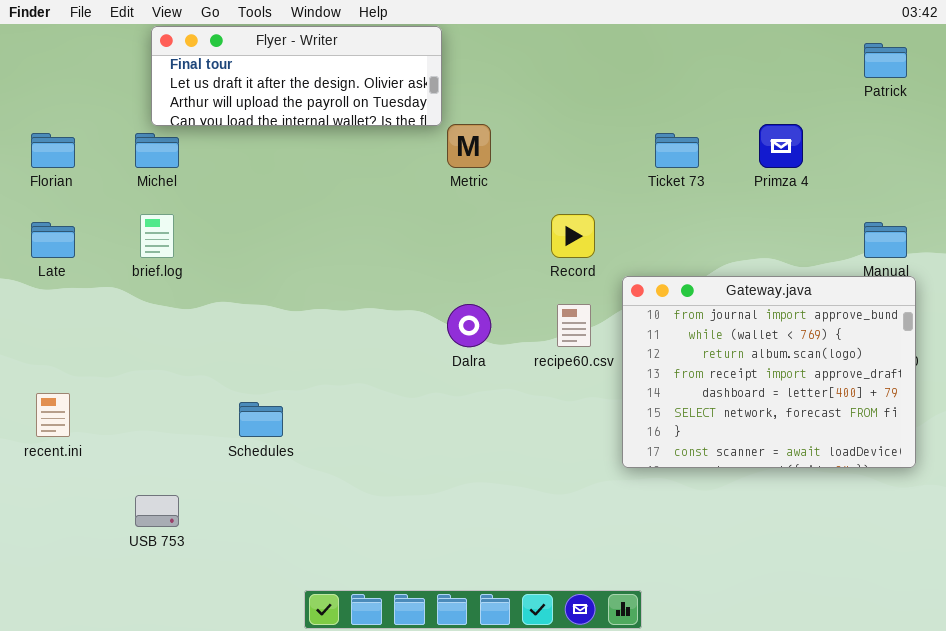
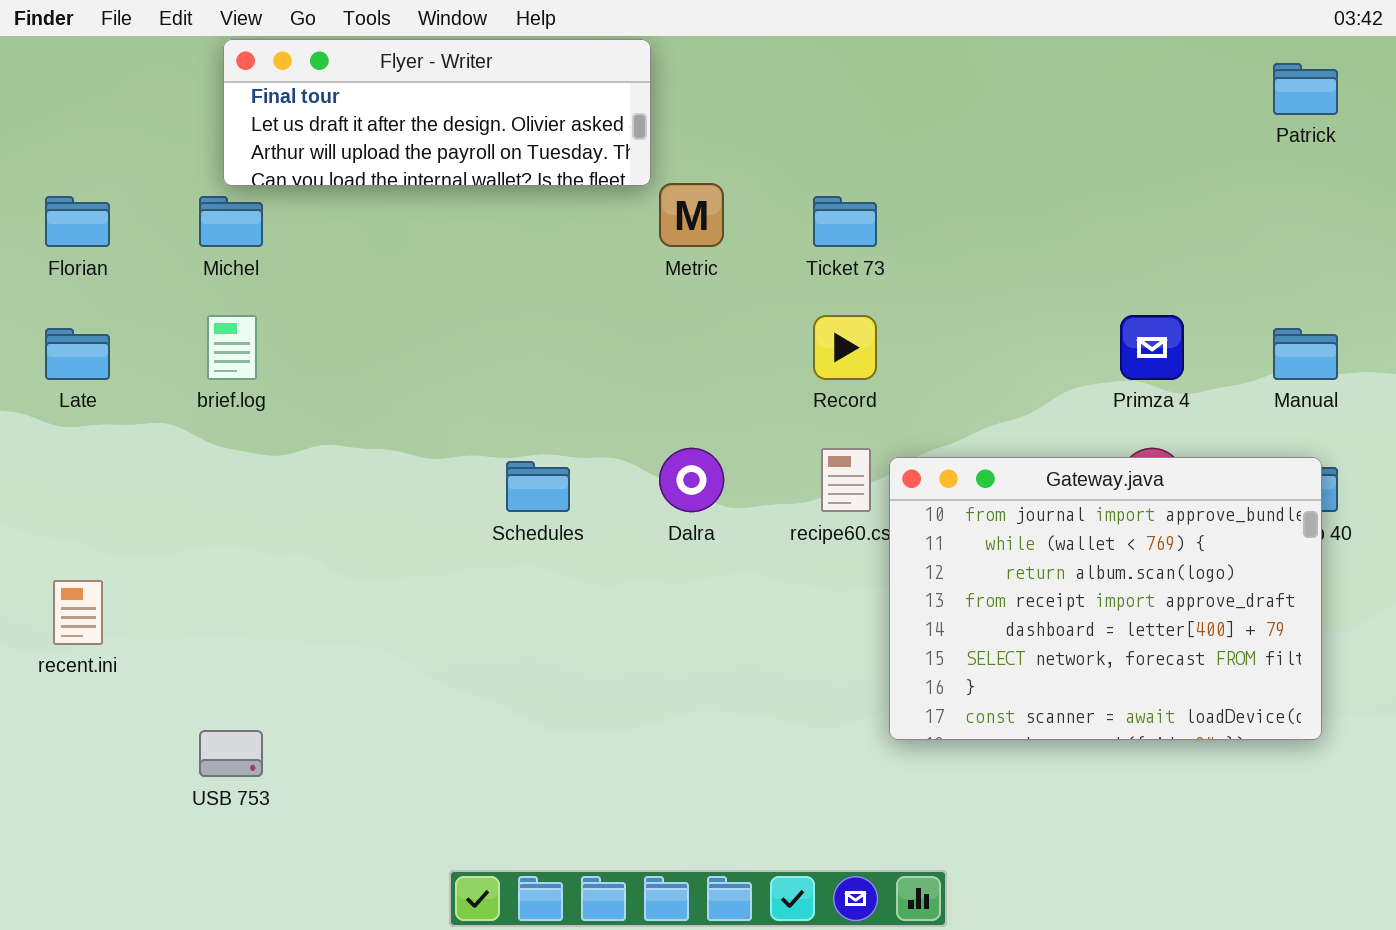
Primza 4: [759,124,803,168] -> [1120,315,1184,380], moved
Ticket 73: [655,133,699,168] -> [813,196,877,247], moved
Gateway.java: [622,276,916,468] -> [889,457,1322,740], moved
Schedules: [239,402,283,437] -> [506,461,570,512], moved

